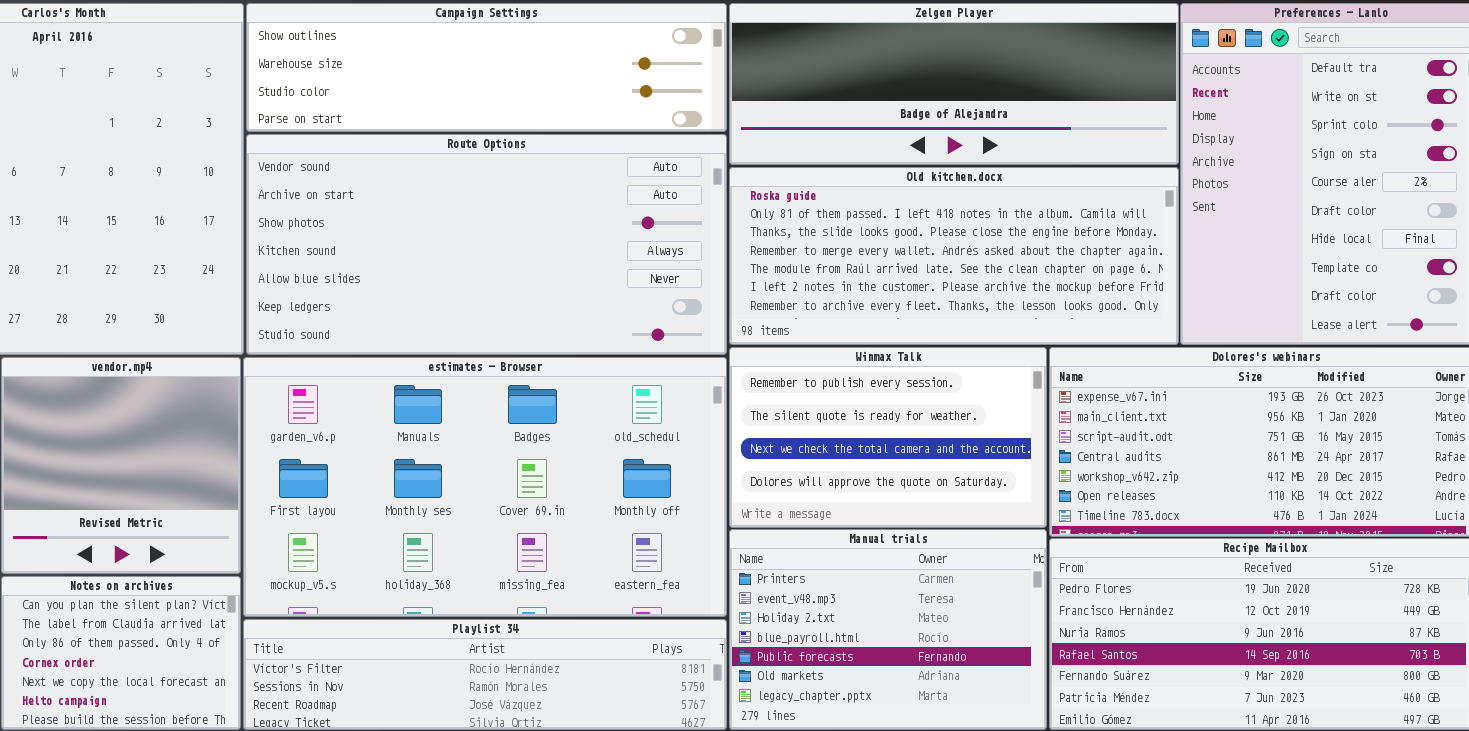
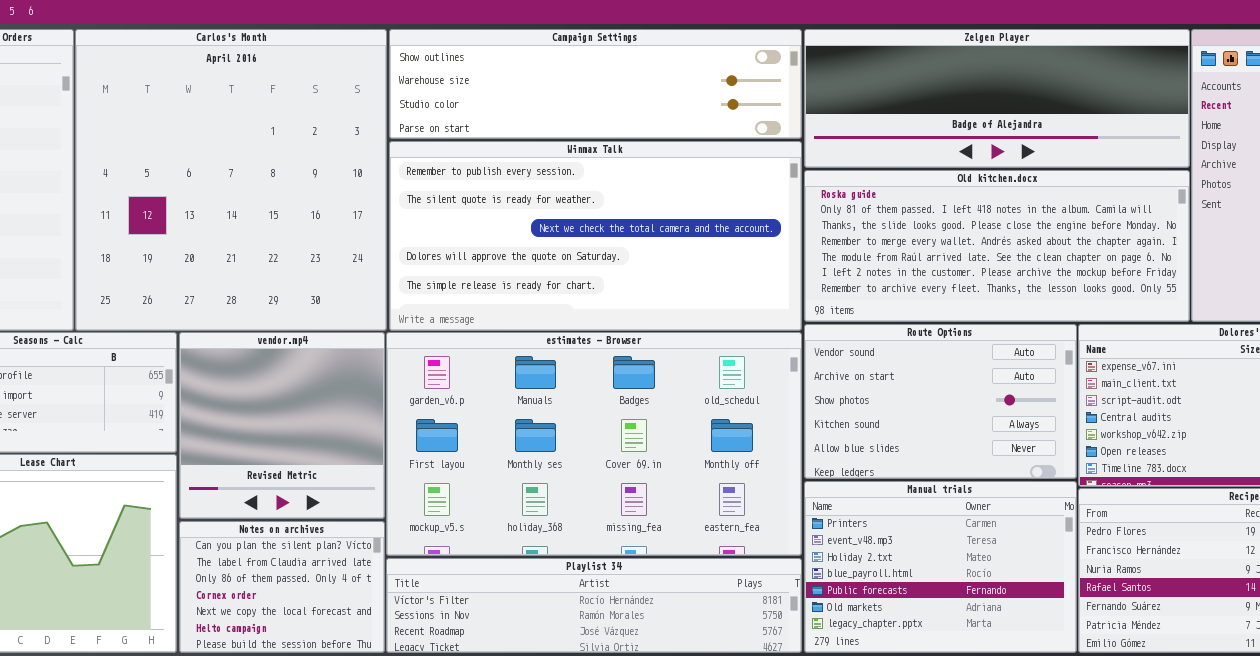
Route Options: [246,134,727,355] -> [804,324,1077,479], moved, resized
Winmax Talk: [729,347,1047,528] -> [389,141,802,331], moved, resized

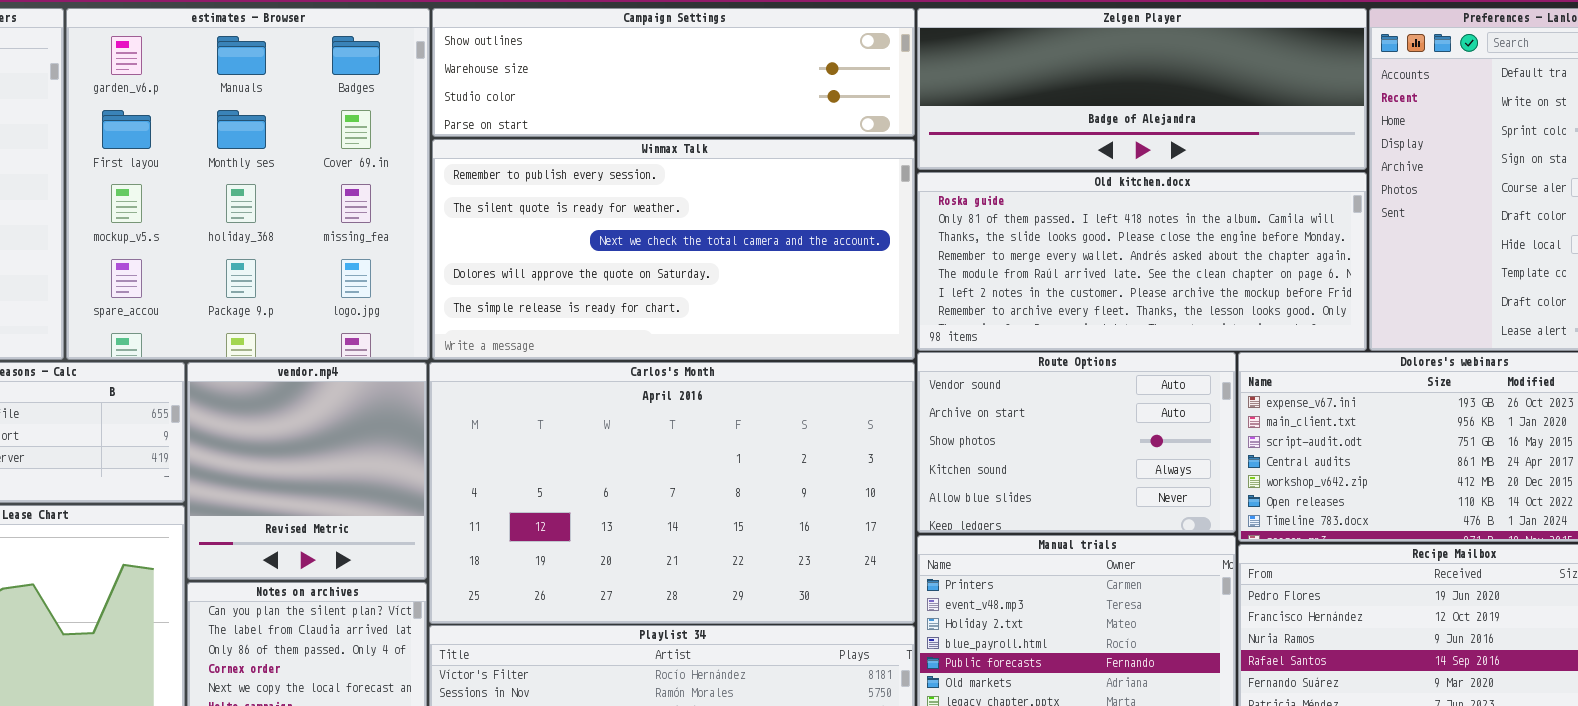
Carlos's Month: [75,29,387,331] -> [429,362,915,624], moved, resized
estimates - Browser: [386,332,802,556] -> [66,8,430,360], moved, resized

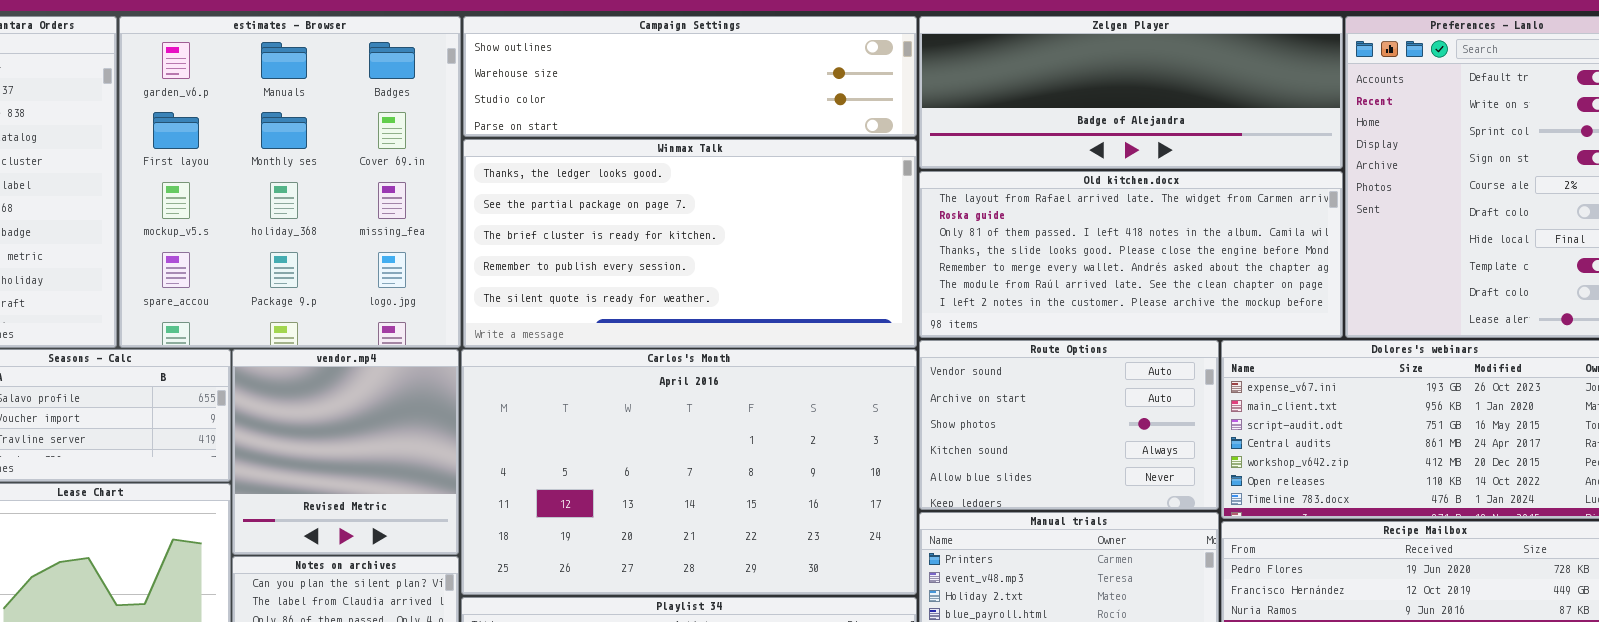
Winmax Talk: [432,139,915,360] -> [463,139,917,348], scrolled up 3 rows
Old kitchen.docx: [917,172,1367,351] -> [919,171,1343,338], scrolled up 1 row

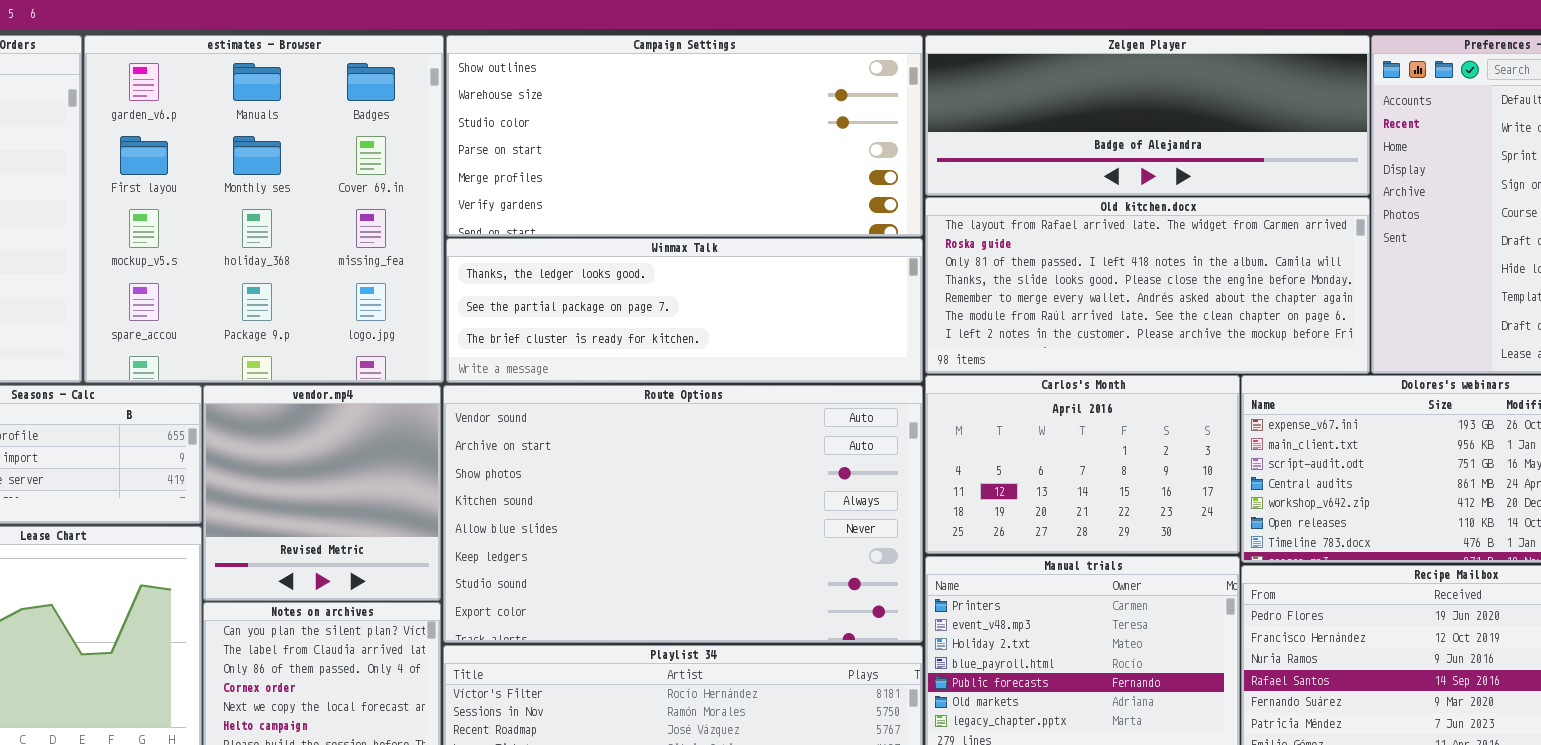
Campaign Settings: [463,16,917,137] -> [446,35,923,237], resized
Winmax Talk: [463,139,917,348] -> [446,238,923,383], resized
Route Options: [919,340,1219,510] -> [443,385,923,643], moved, resized
Carlos's Month: [461,349,917,595] -> [925,375,1240,554], moved, resized

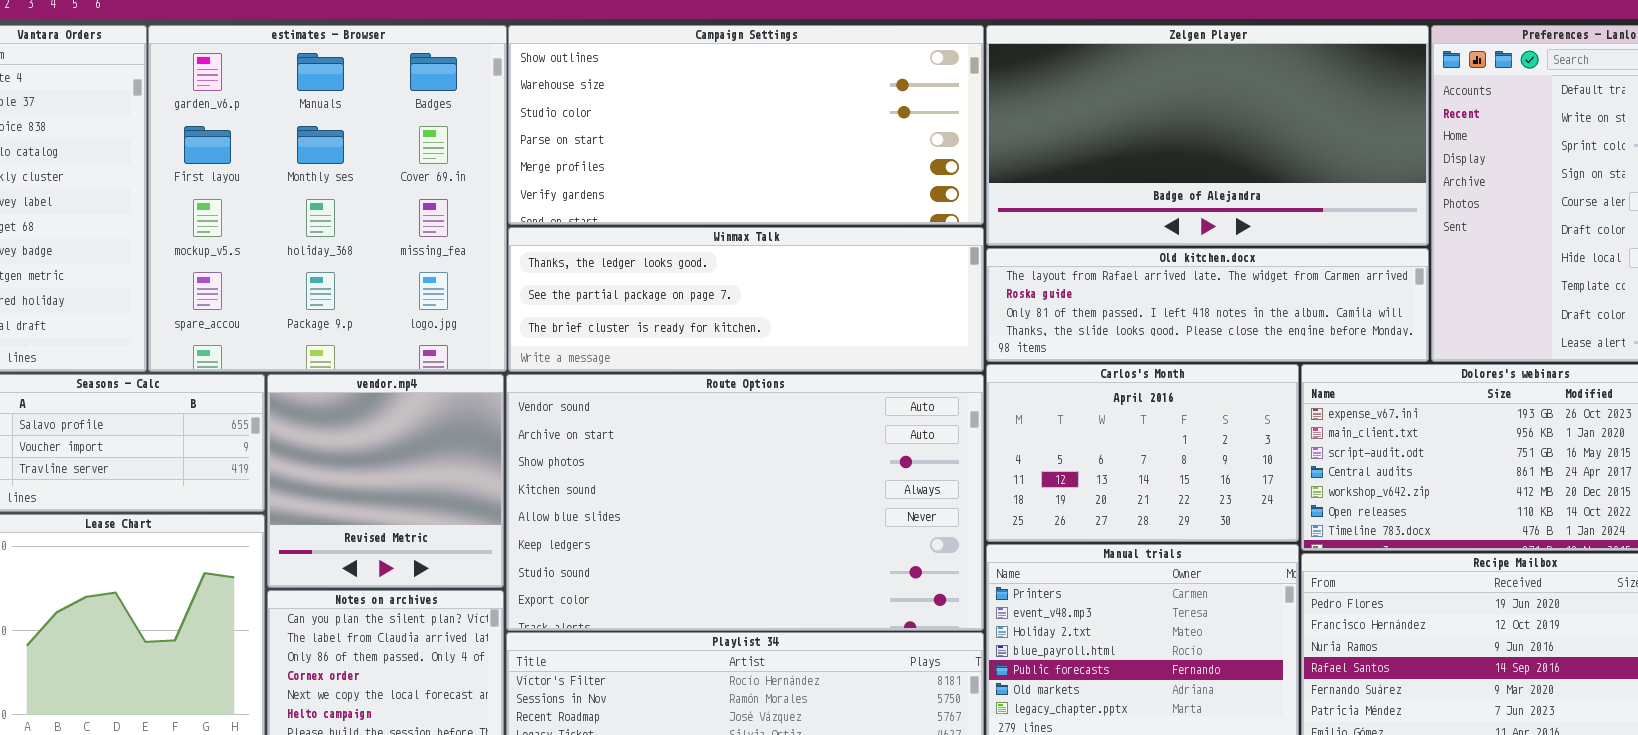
Zelgen Player: [925,35,1370,196] -> [986,25,1429,246], resized
Old kitchen.docx: [925,197,1370,374] -> [986,248,1429,362], resized

